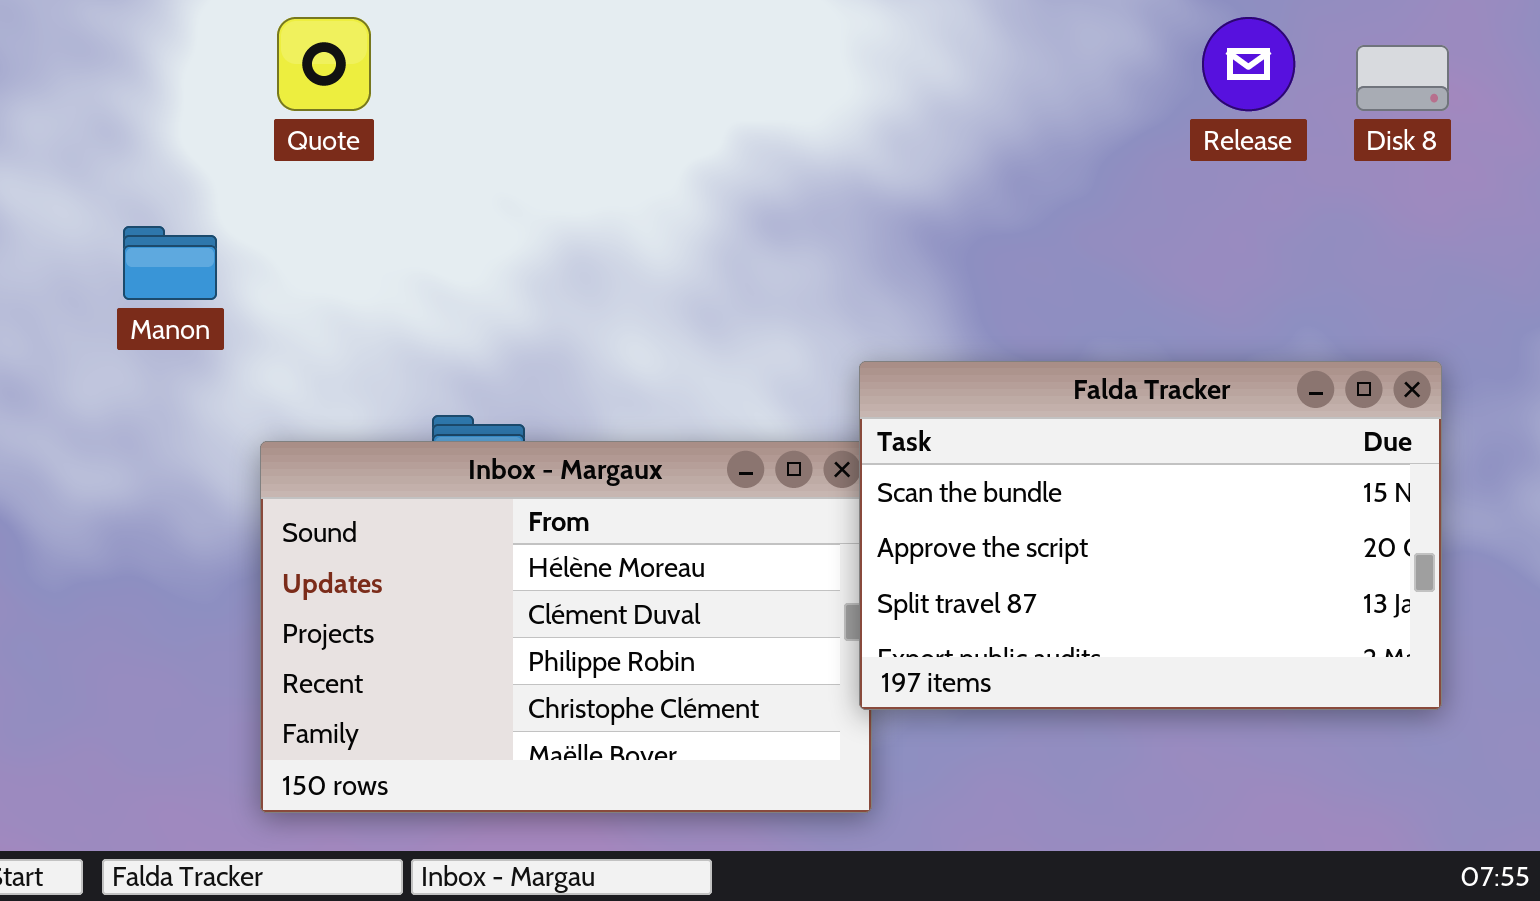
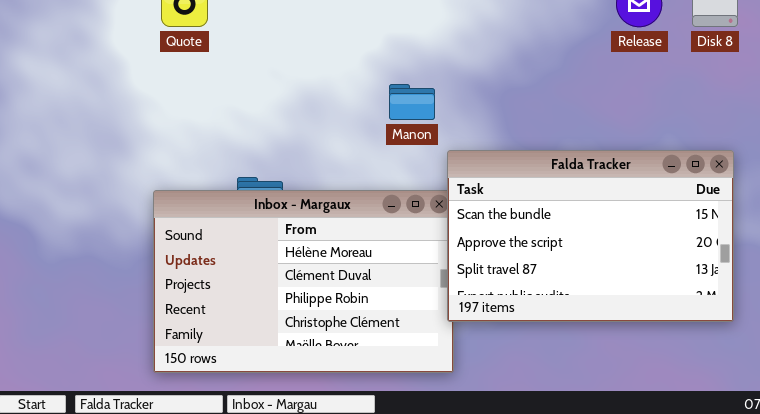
Manon: [123,226,217,300] -> [389,84,435,120], moved

